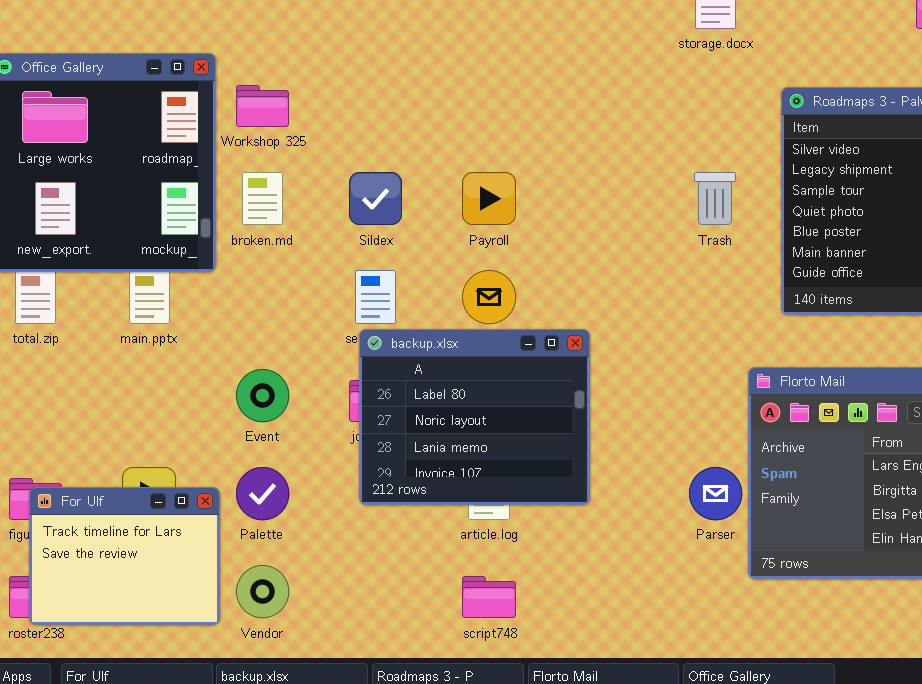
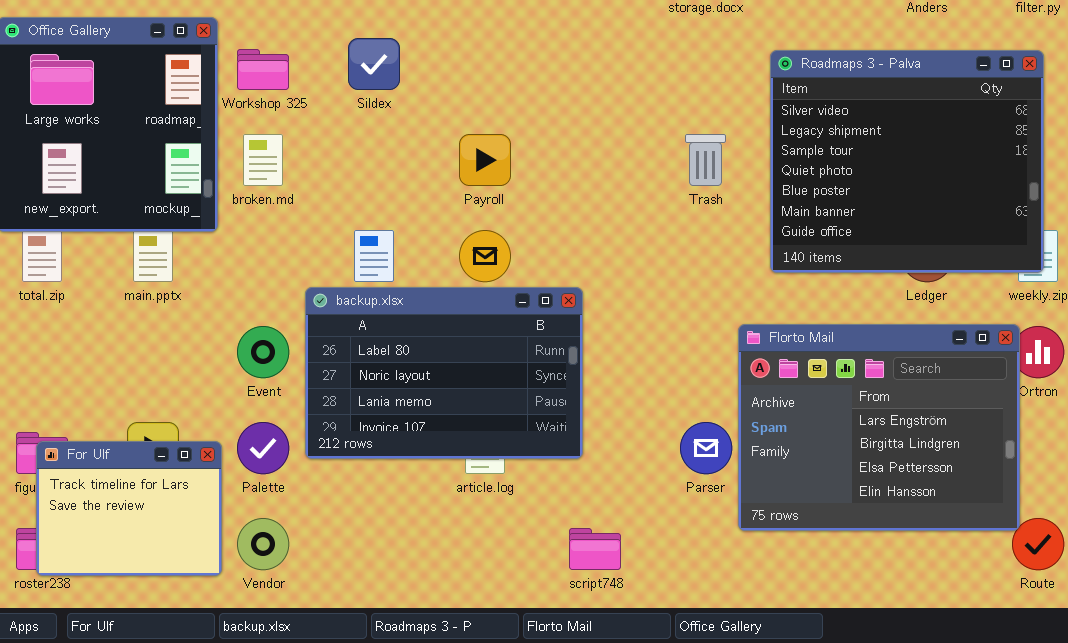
Sildex: [349,172,402,225] -> [348,38,400,90], moved
backup.xlsx: [359,329,590,505] -> [305,287,583,459], resized
script748: [462,576,516,618] -> [569,528,621,570], moved

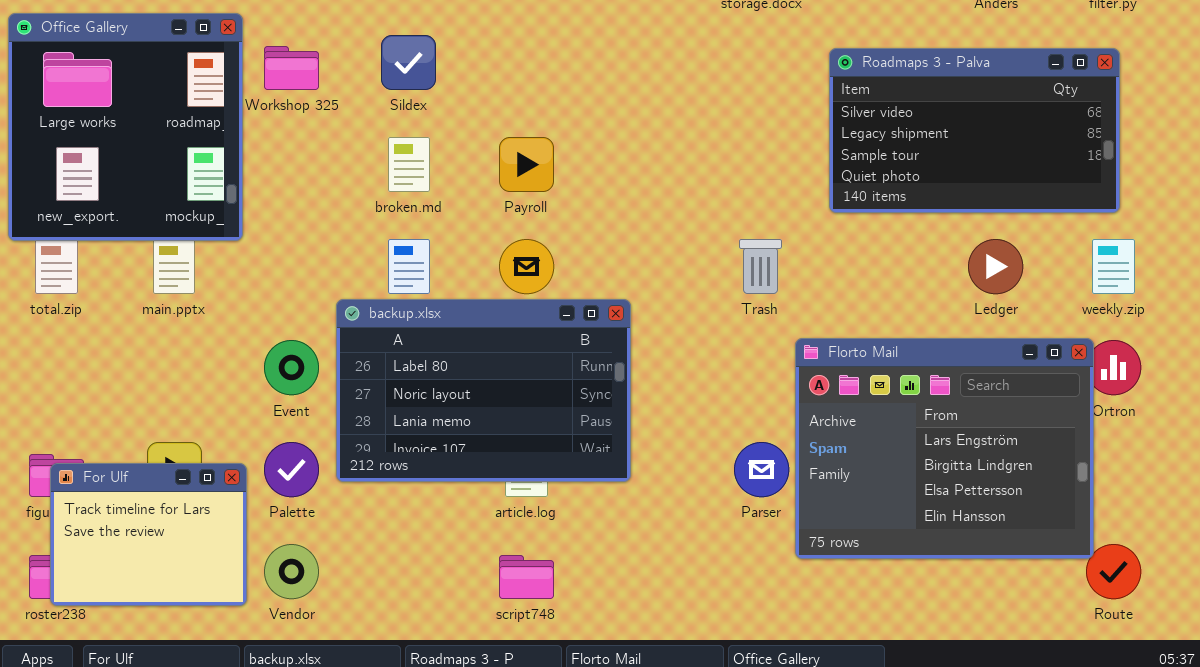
Roadmaps 3 - Palva: [770,50,1044,273] -> [829,48,1120,213], resized
broken.md: [243,134,283,186] -> [388,137,430,192], moved
Trash: [685,134,726,186] -> [739,239,782,294], moved
script748: [569,528,621,570] -> [499,555,554,599], moved

